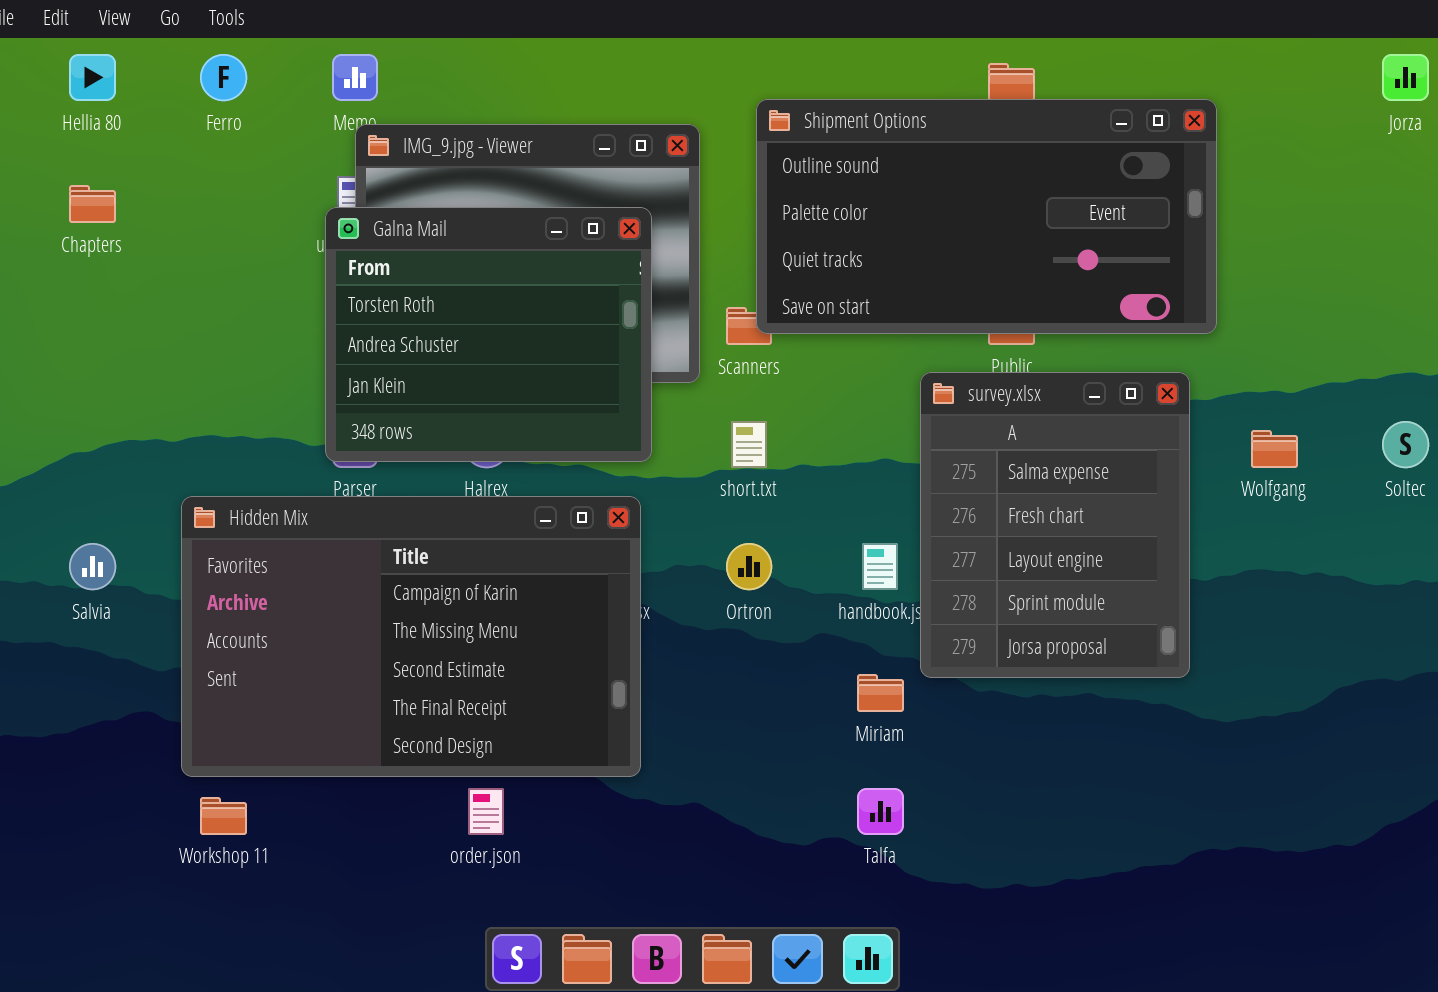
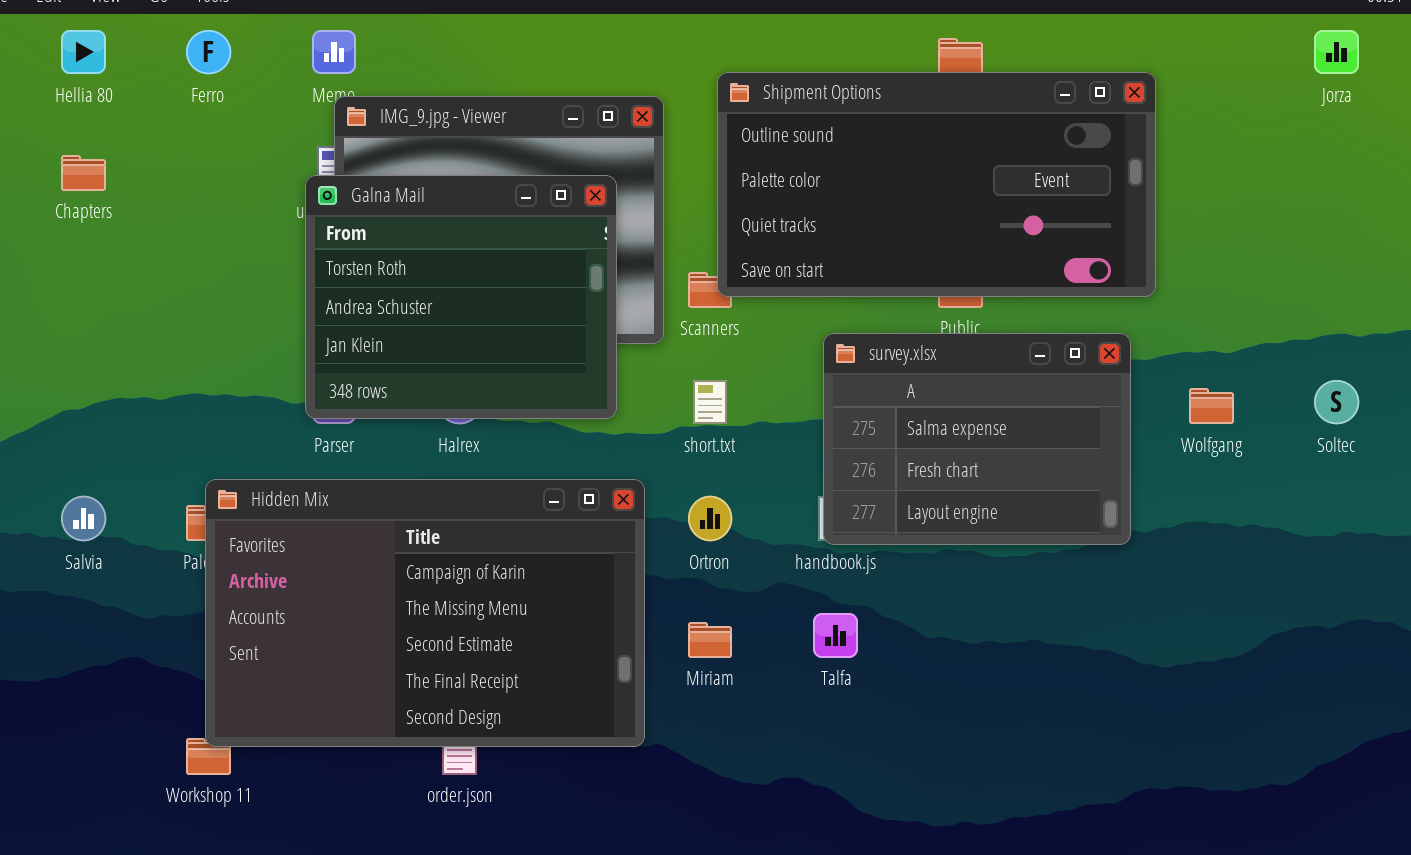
survey.xlsx: [920,372,1190,678] -> [823,333,1131,545], resized
Hidden Mix: [181,496,641,777] -> [205,479,645,747], moved
Miriam: [857,674,904,712] -> [688,622,732,658], moved
Talfa: [857,788,904,835] -> [813,613,858,658], moved

